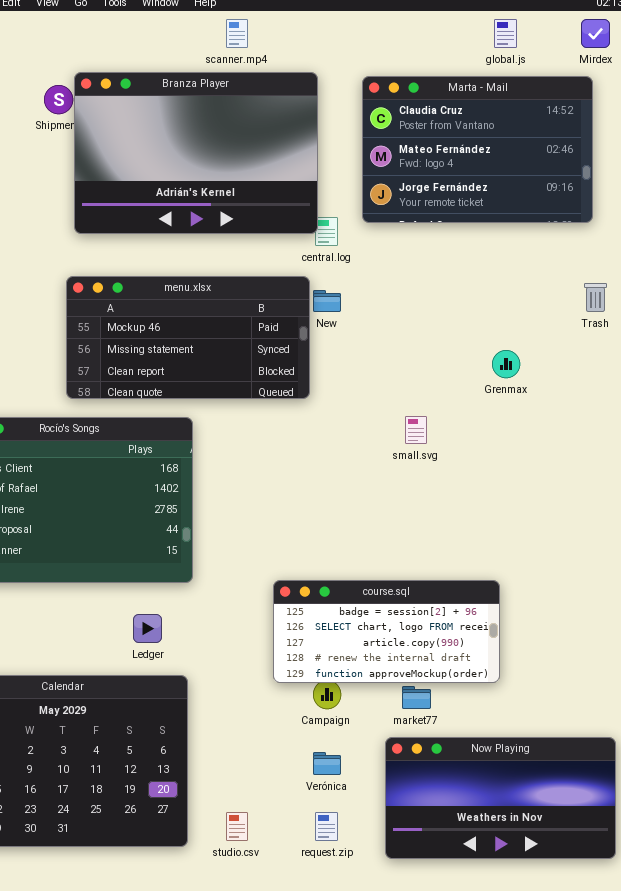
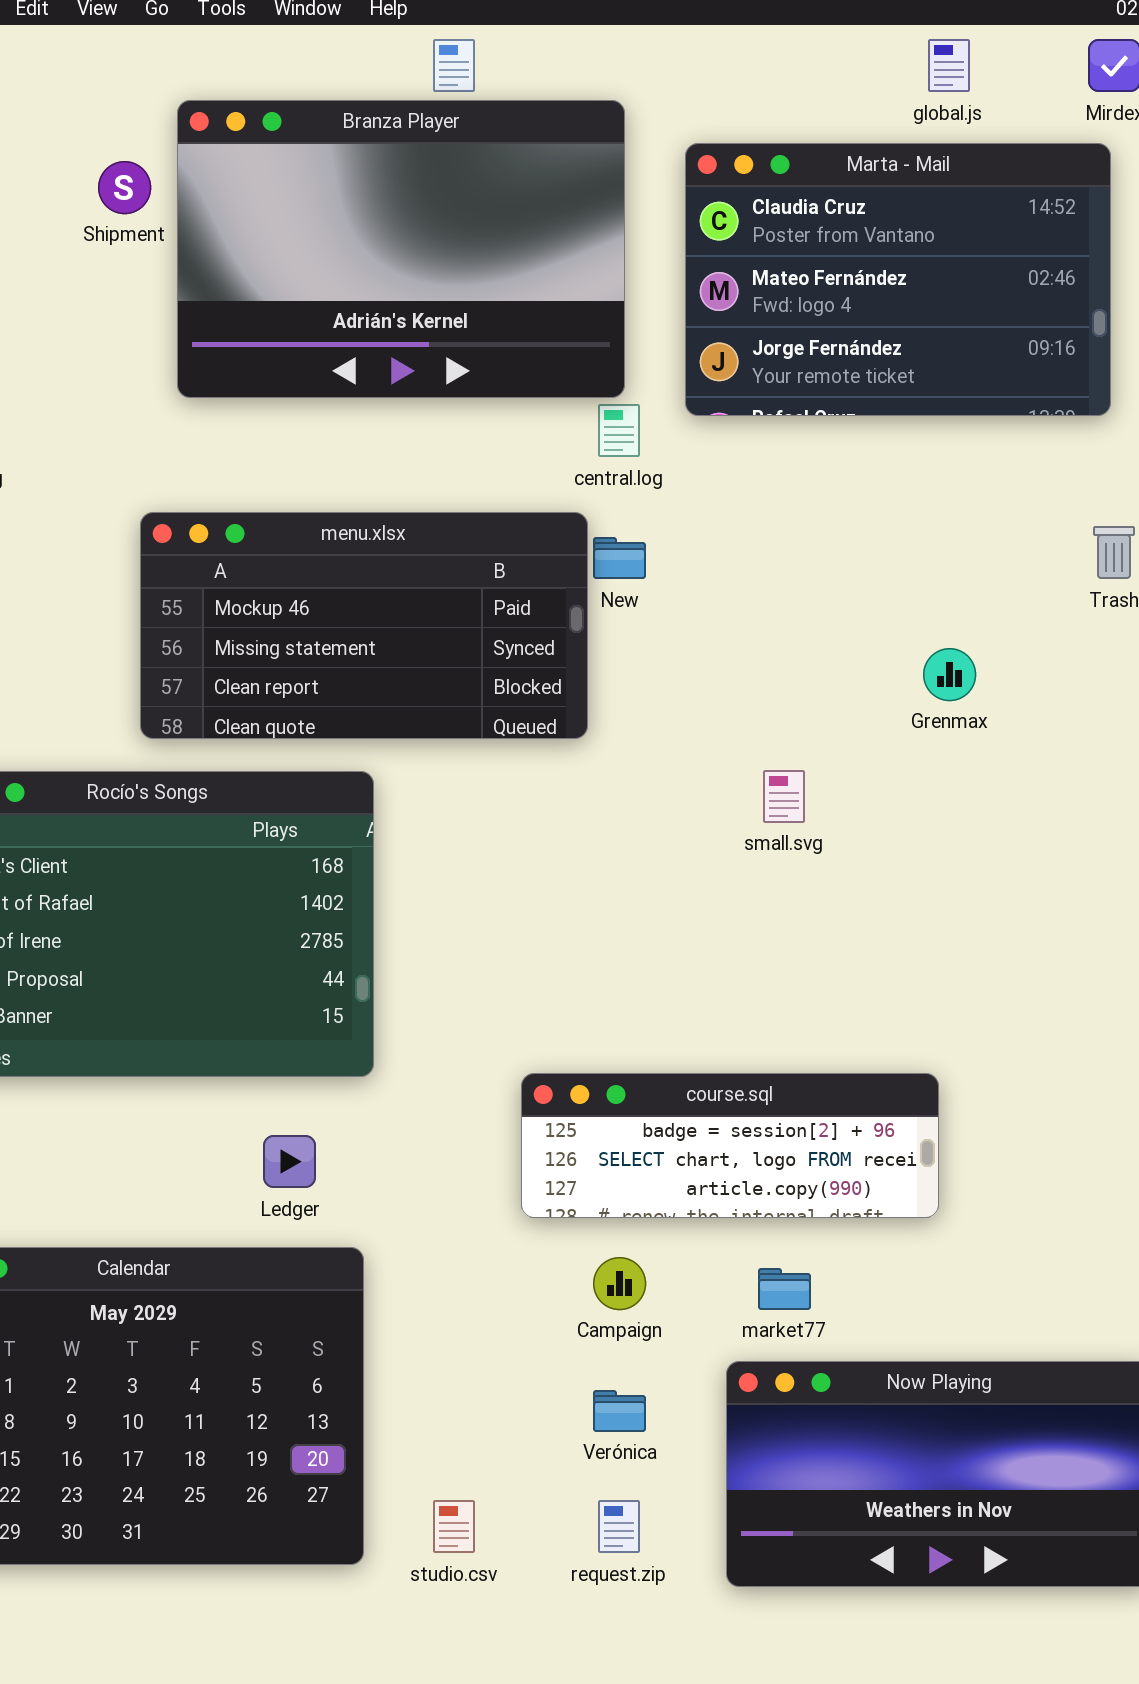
Branza Player: [74,72,318,234] -> [177,100,625,398], moved
course.sql: [273,580,500,683] -> [521,1073,939,1218], resized

